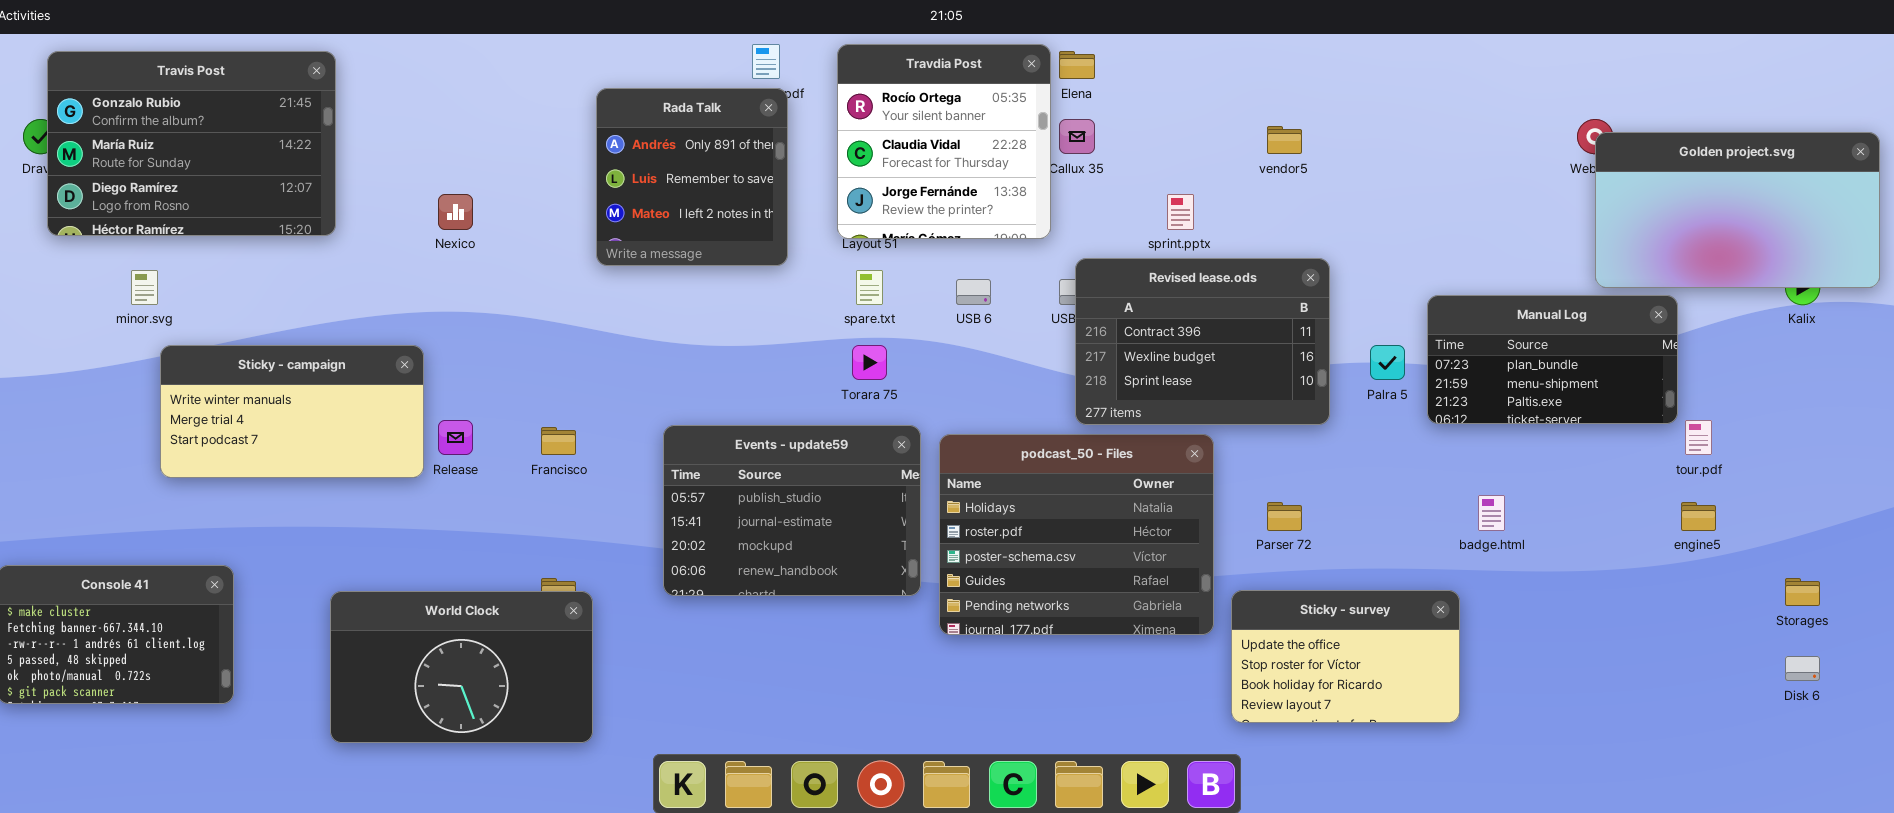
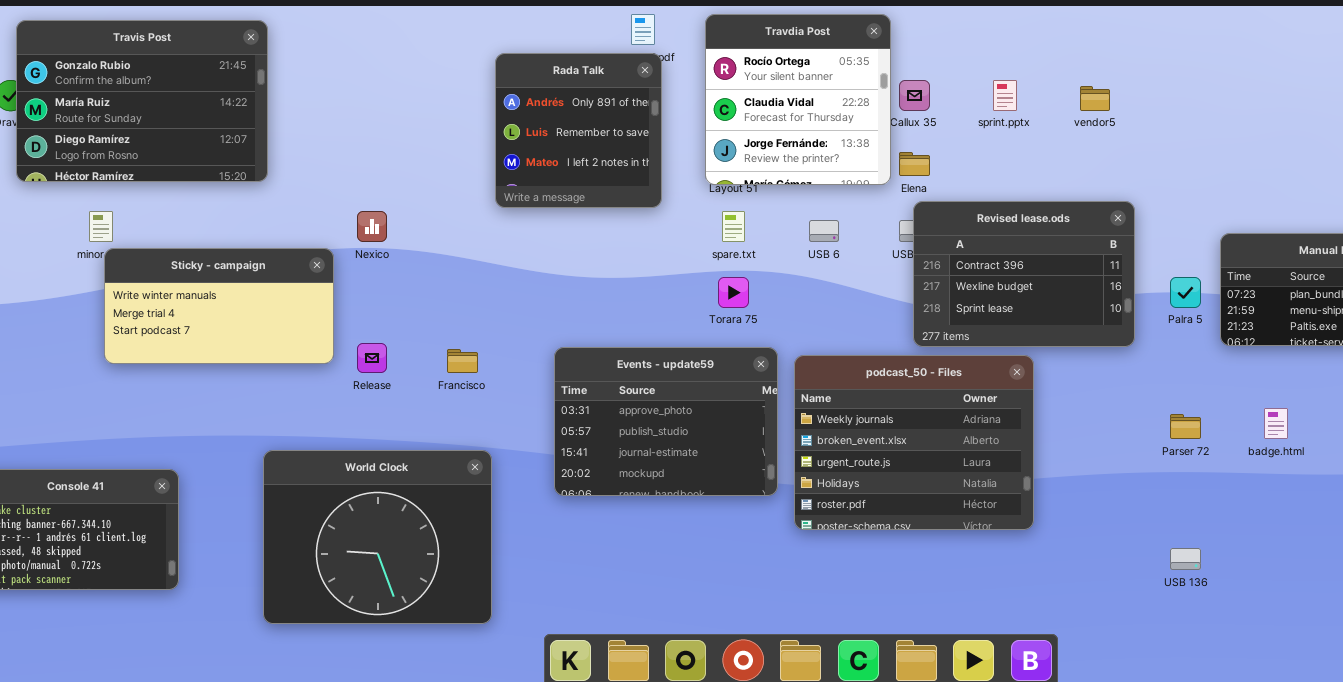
Elena: [1059,51,1095,79] -> [899,152,930,176], moved
Nexico: [438,194,473,230] -> [357,211,387,242], moved
sprint.pptx: [1167,194,1194,230] -> [993,80,1017,111], moved
Sticky - campaign: [160,345,424,478] -> [104,248,334,364], moved
Events - update59: [663,425,921,596] -> [554,347,778,496], scrolled up 1 row
podcast_50 - Files: [939,434,1214,635] -> [794,355,1034,530], scrolled up 3 rows
Parser 72: [1267,502,1302,531] -> [1170,414,1201,439], moved
Sticky - survey: [1231,590,1460,723] -> none, closed
World Clock: [330,591,593,743] -> [263,450,492,624], resized

